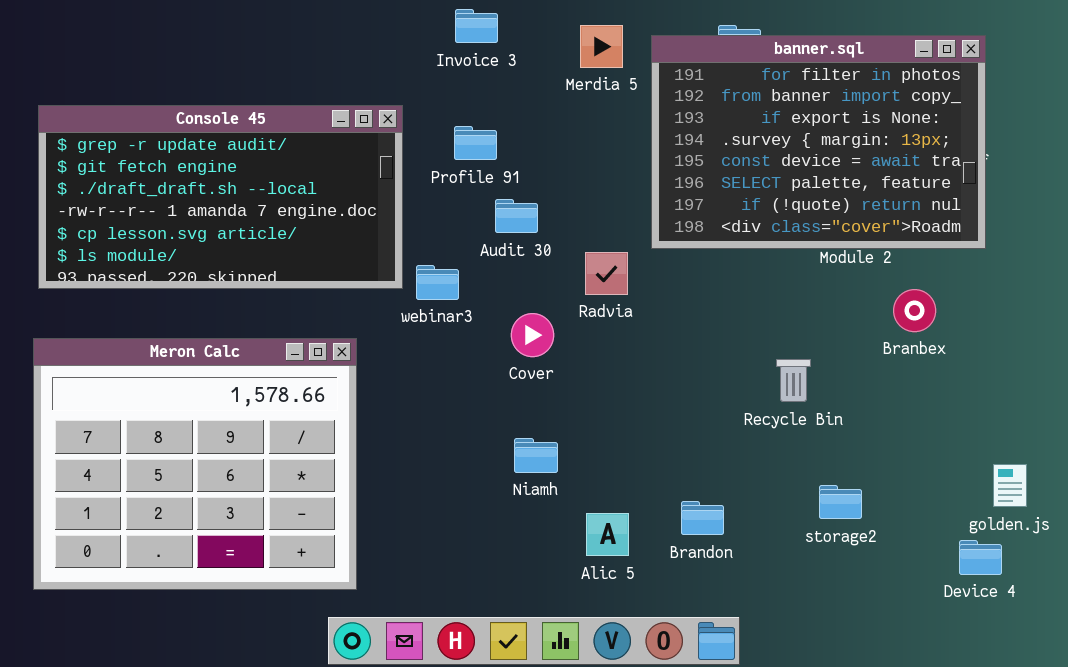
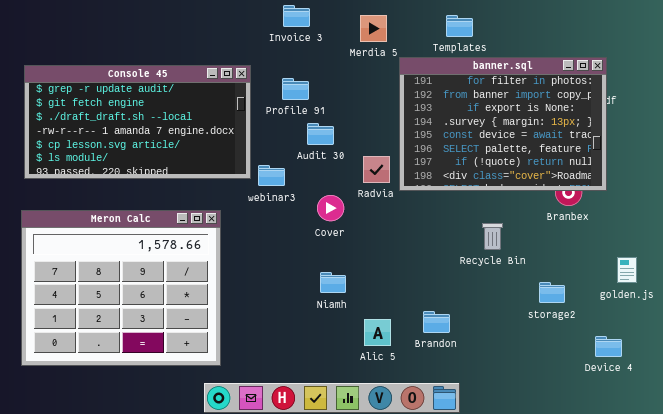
banner.sql: [651,35,986,249] -> [399,57,607,191], moved
golden.js: [993,464,1027,507] -> [617,257,637,283], moved
storage2: [819,485,862,519] -> [539,282,565,303], moved

